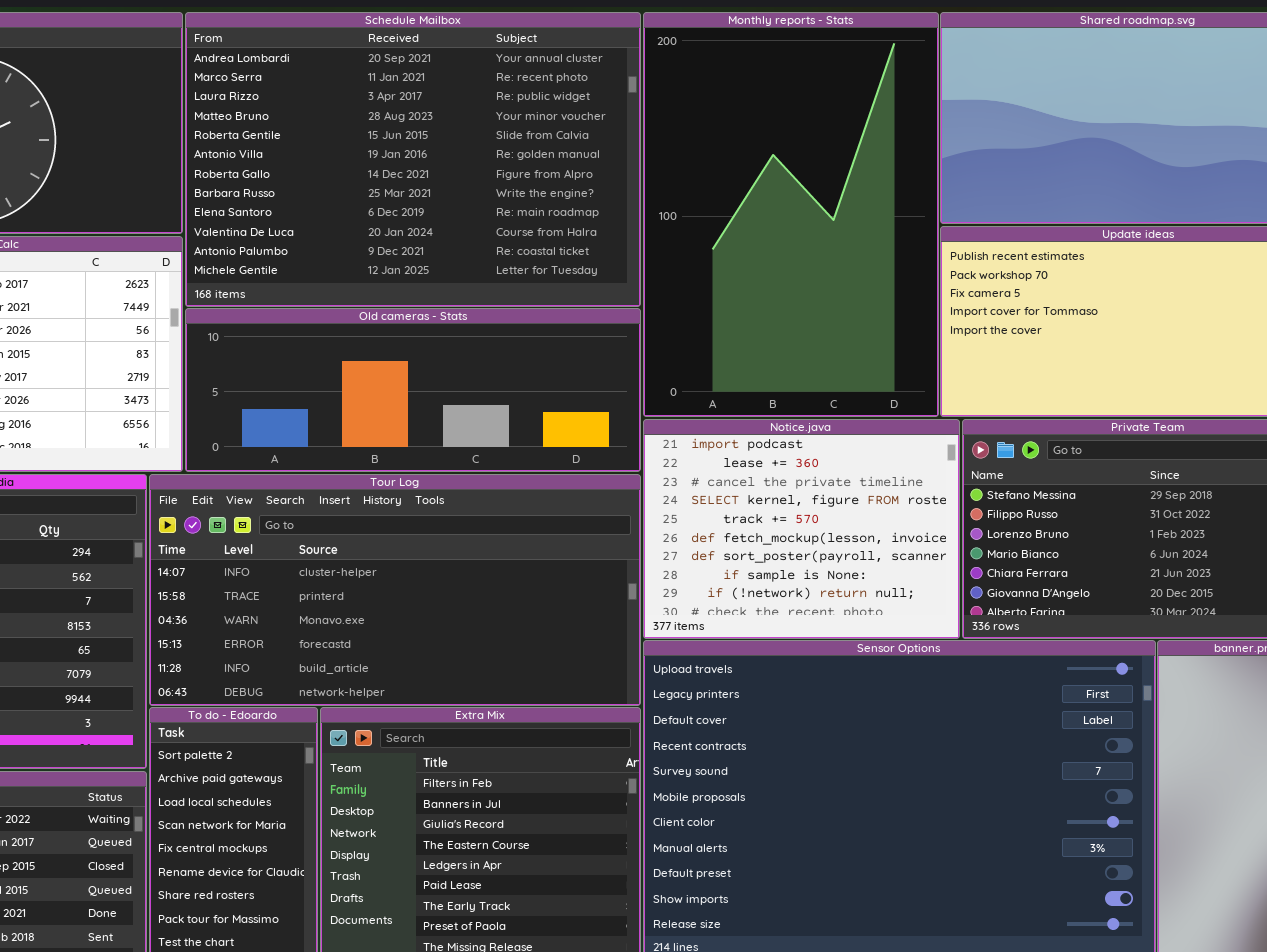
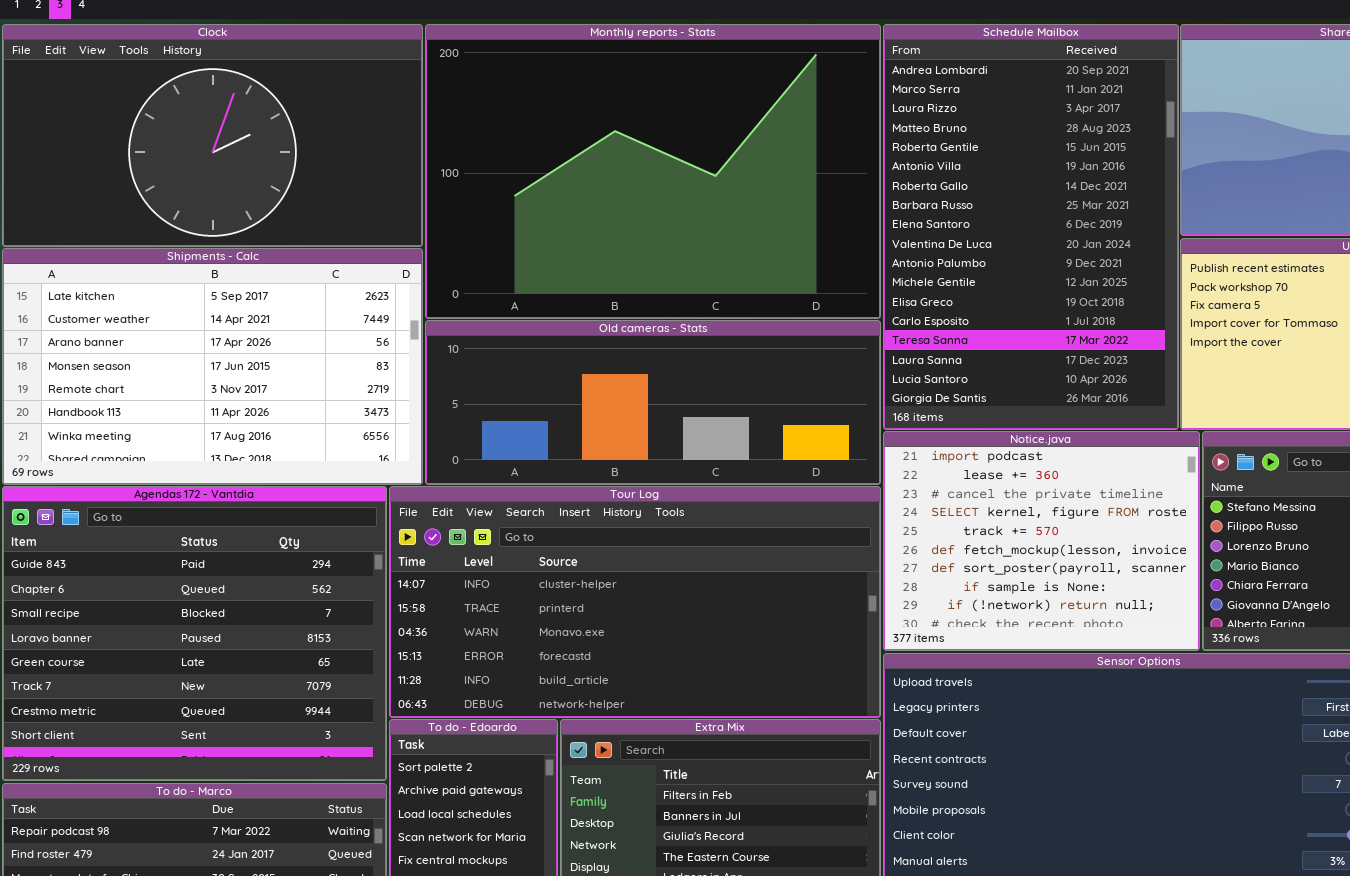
Schedule Mailbox: [185,12,641,307] -> [883,24,1179,430], moved, resized
Monthly reports - Stats: [643,12,939,417] -> [425,24,881,319], moved, resized

